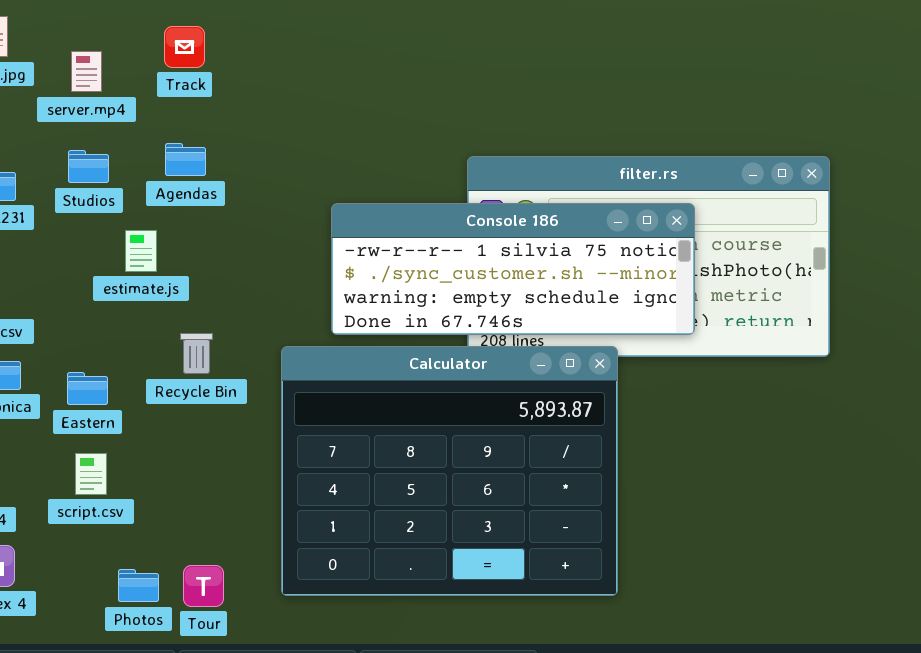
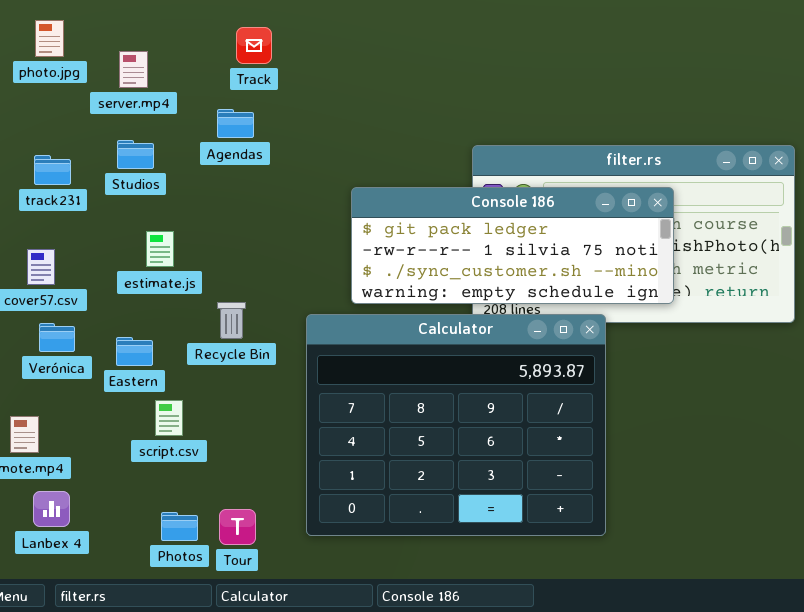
Track: [164,26,205,68] -> [236,27,272,64], moved
Agendas: [165,143,206,176] -> [217,109,254,138], moved
Console 186: [331,203,695,335] -> [351,187,674,304], scrolled up 1 row
estimate.js: [125,230,157,272] -> [146,231,174,267], moved
script.csv: [75,453,107,495] -> [155,400,183,436], moved

